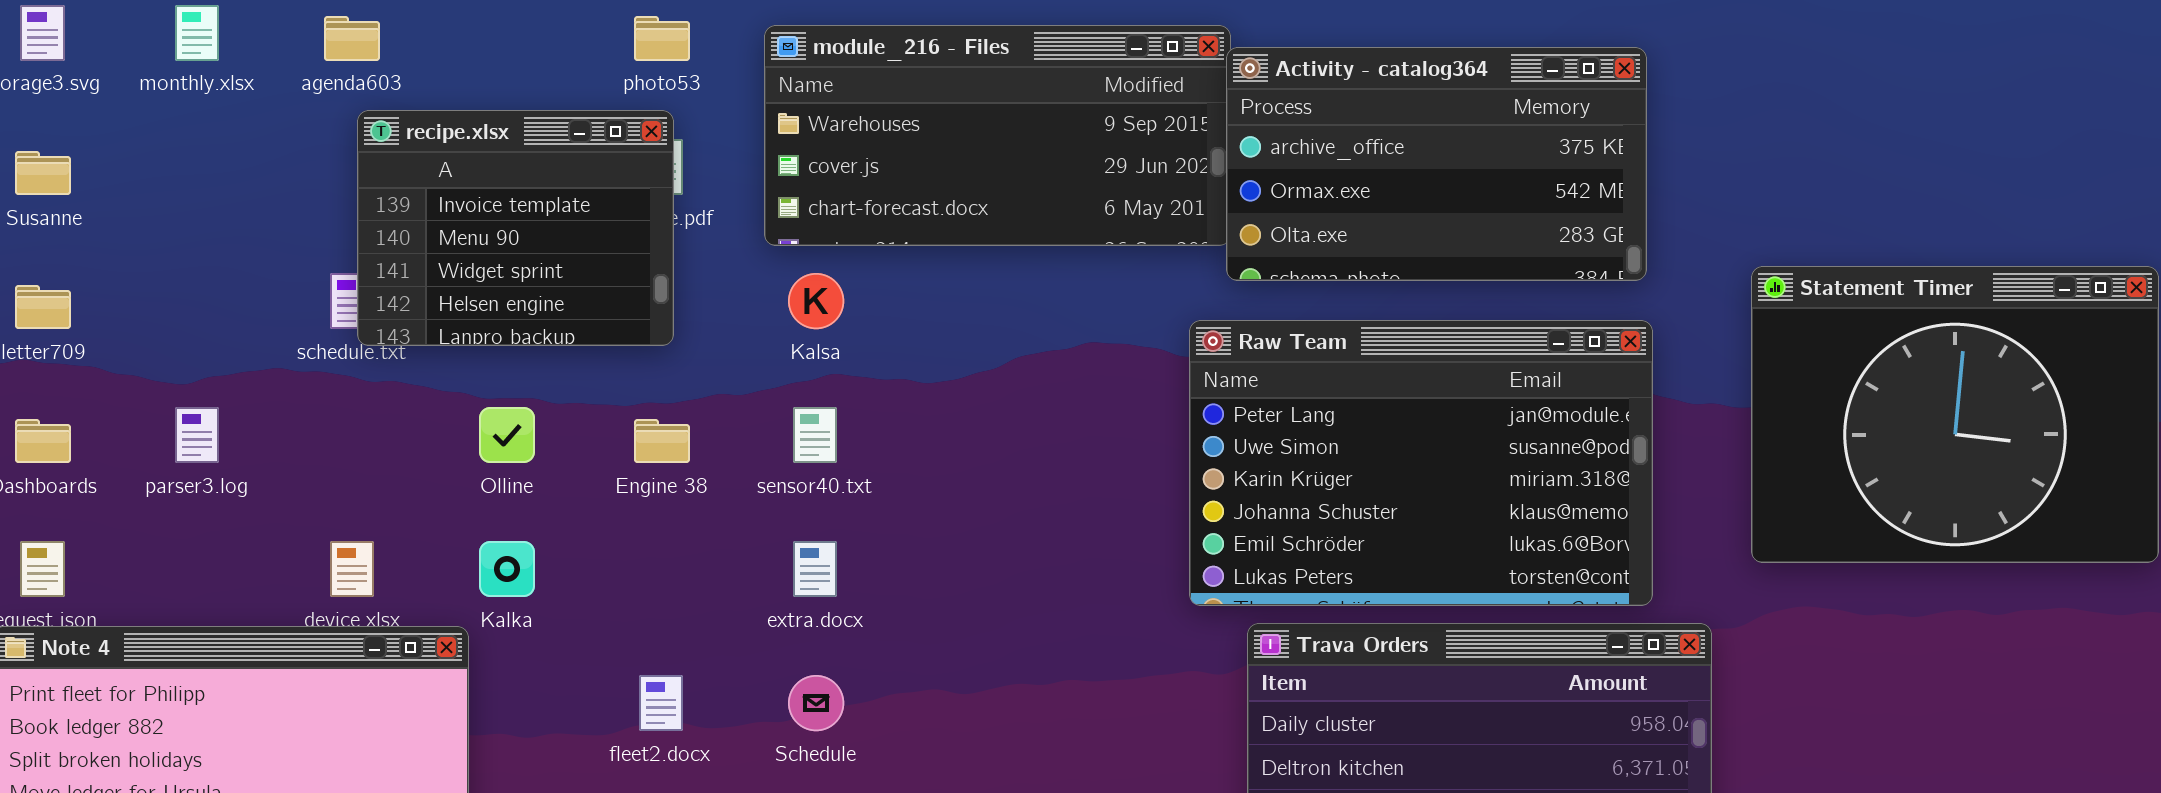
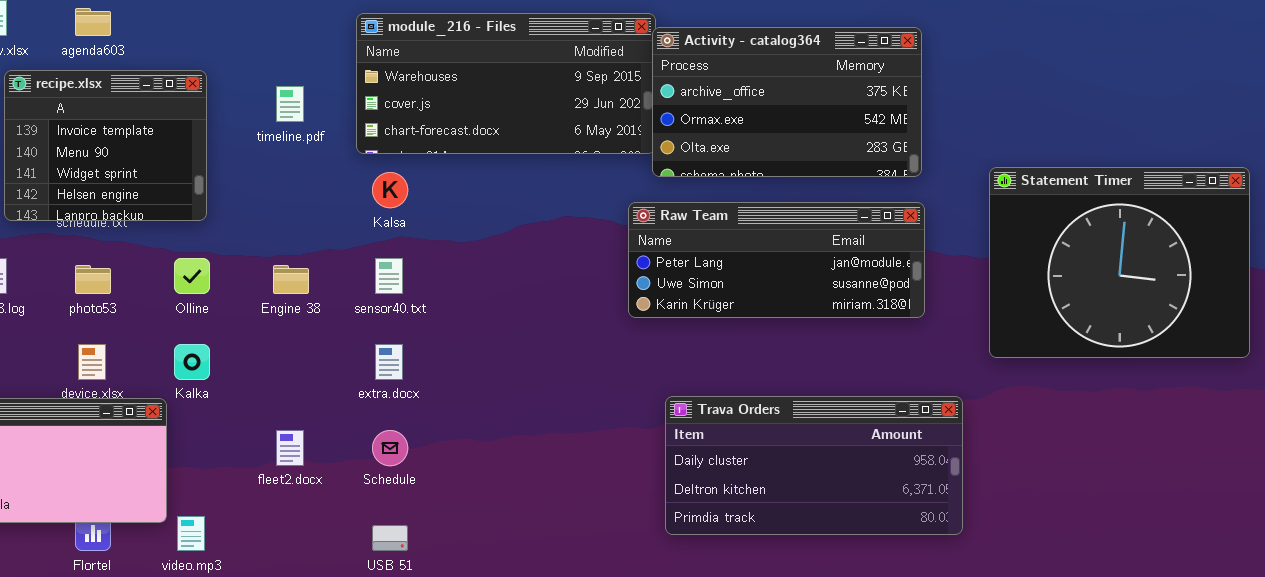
photo53: [634,16,690,61] -> [75,265,111,294], moved
recipe.xlsx: [357,110,674,346] -> [4,70,207,221], moved
Raw Team: [1189,320,1653,606] -> [628,202,925,318], resized

